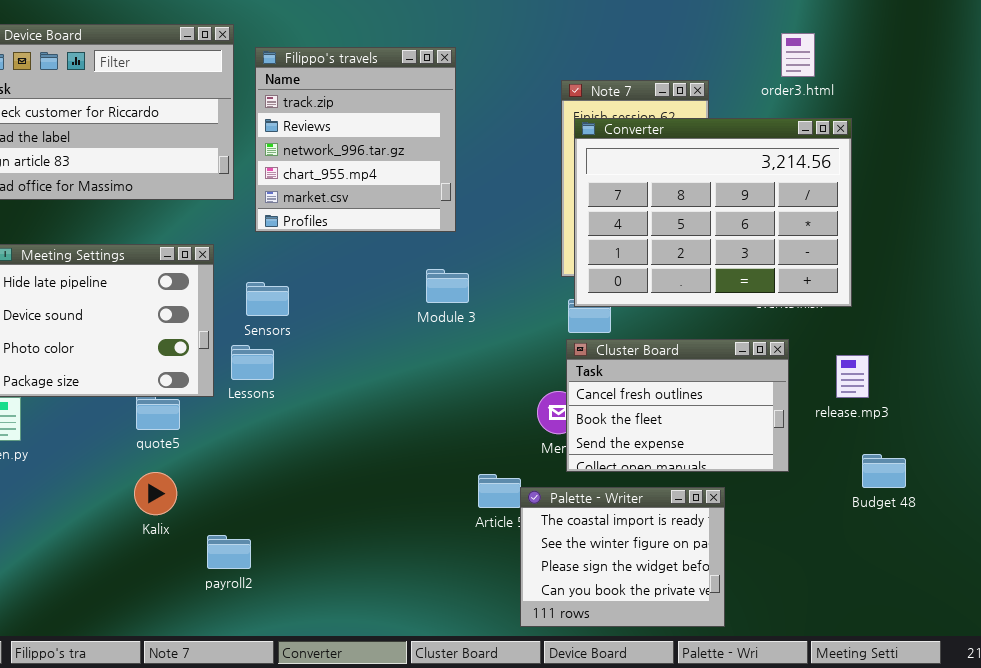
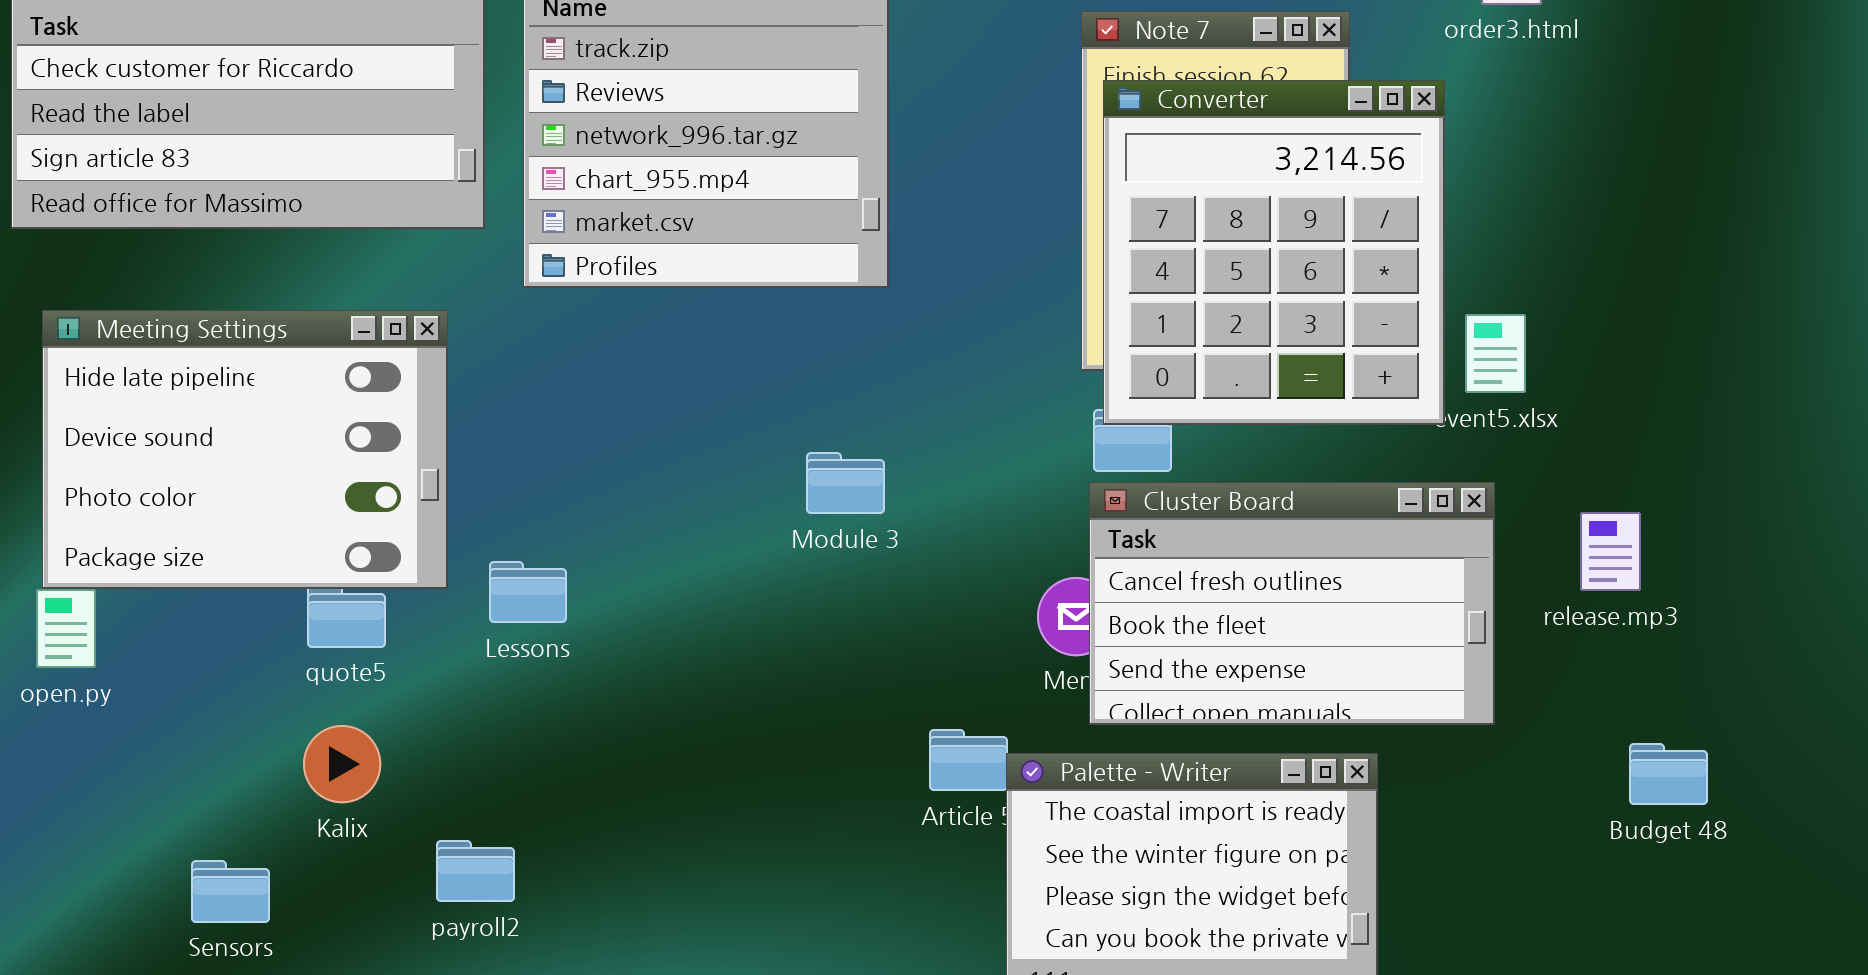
Converter: [574,118,852,307] -> [1103,80,1445,425], resized
Module 3: [426,269,469,303] -> [806,452,885,514], moved
Sensors: [246,282,289,316] -> [191,860,270,923], moved
Lessons: [231,345,274,380] -> [489,561,567,623], moved
Budget 48: [862,454,906,488] -> [1629,743,1708,805], moved

